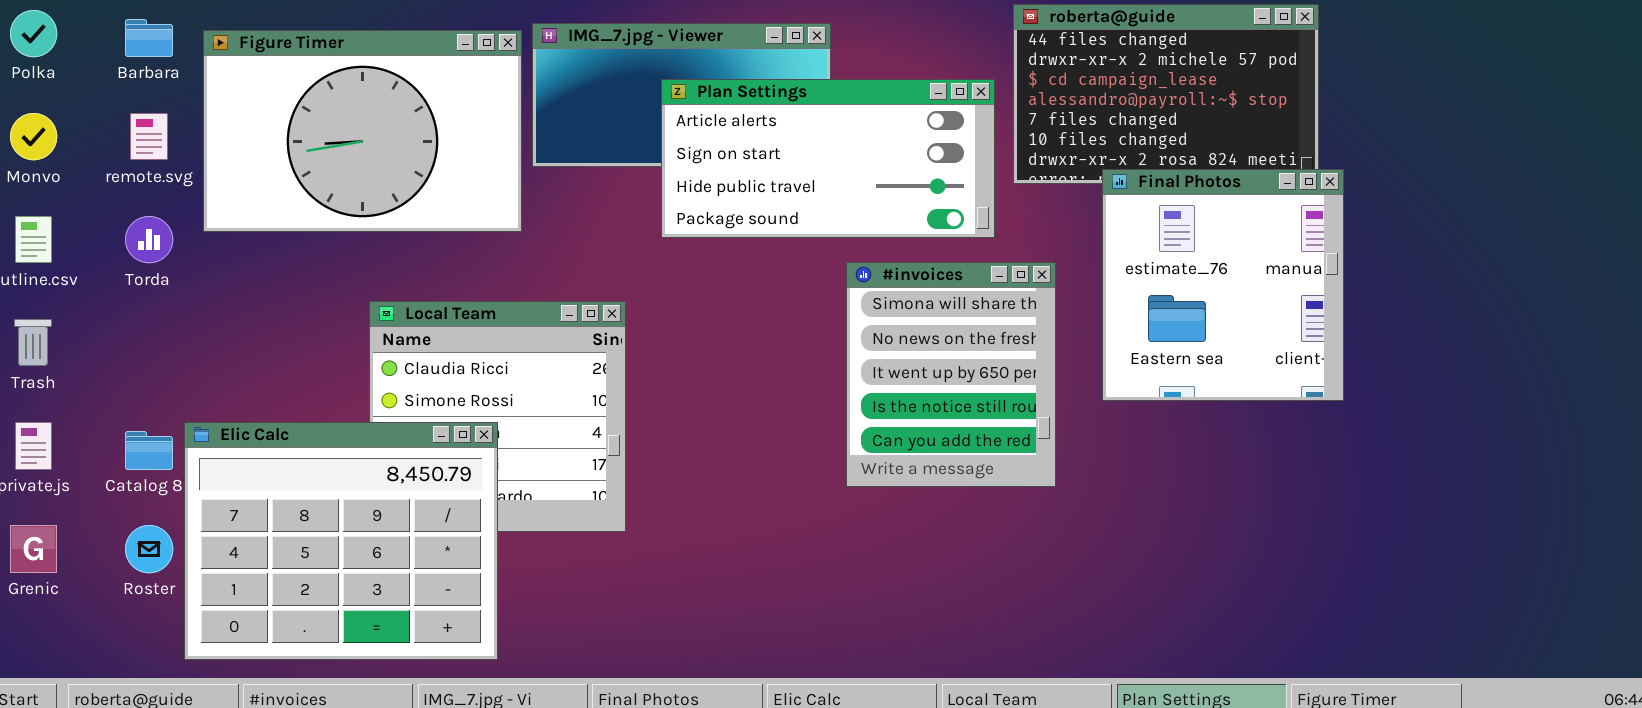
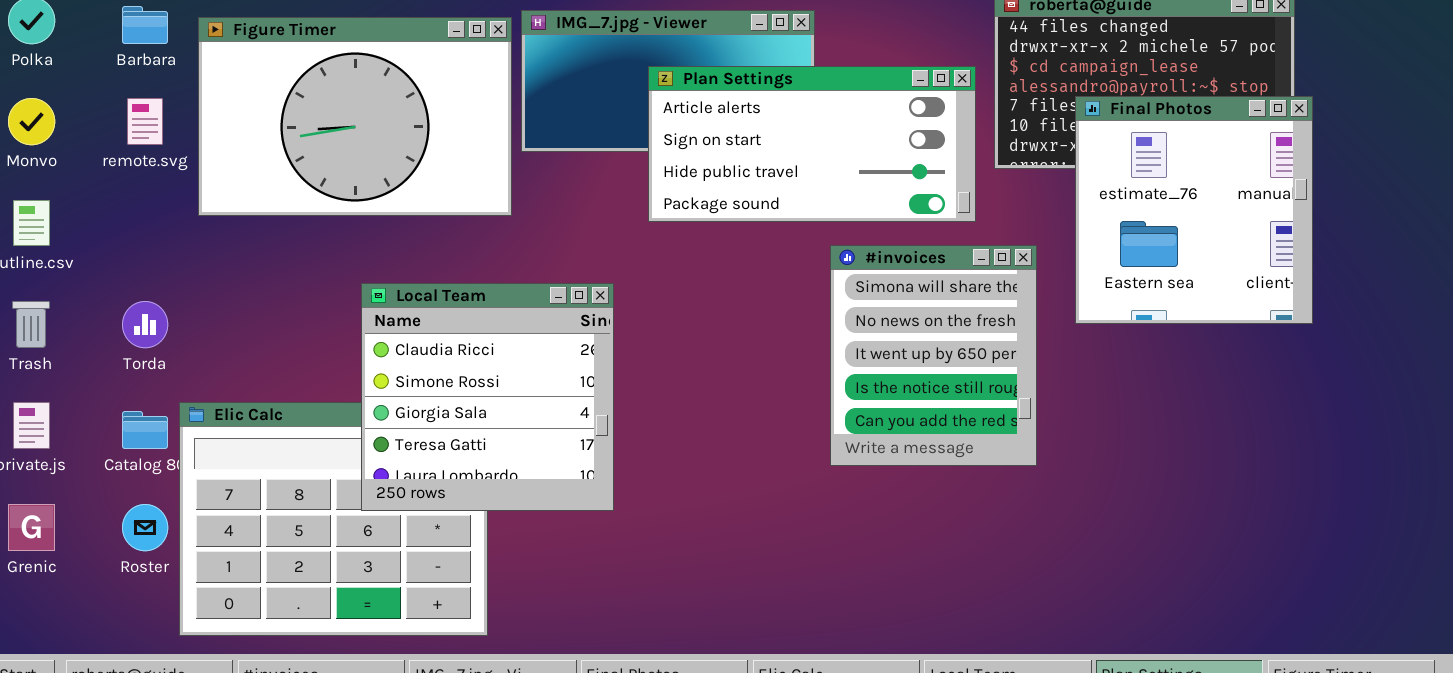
Final Photos: [1102,169,1344,401] -> [1075,96,1313,324], moved
Torda: [125,216,173,263] -> [122,301,168,348], moved
Local Team: [369,301,626,532] -> [361,283,614,511], raised

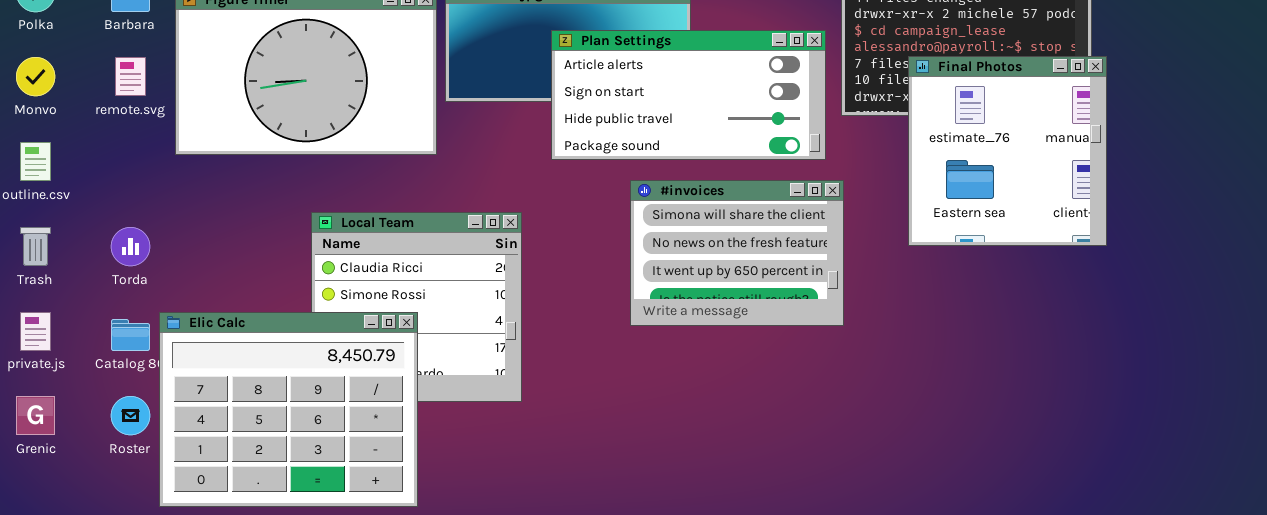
#invoices: [830,245,1037,466] -> [630,180,844,326], moved, resized
Elic Calc: [179,402,488,636] -> [159,312,418,507], raised

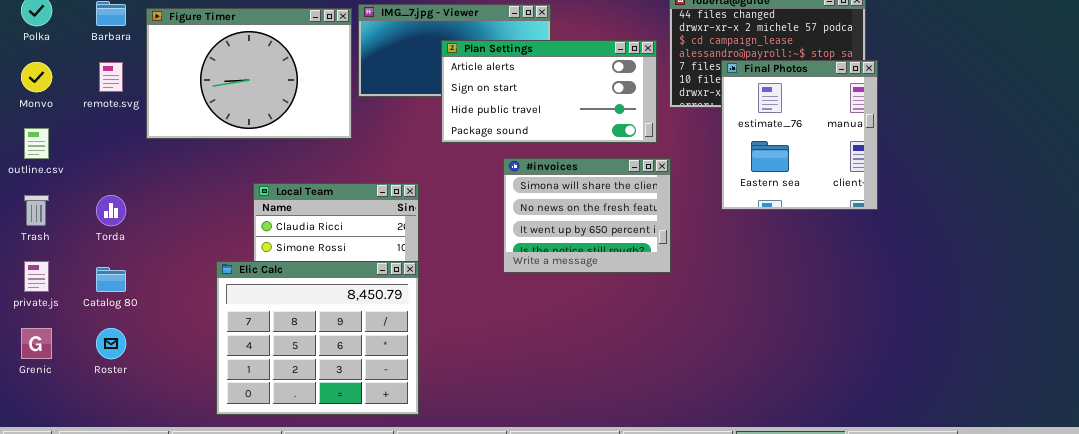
Elic Calc: [159,312,418,507] -> [216,261,419,415], moved

